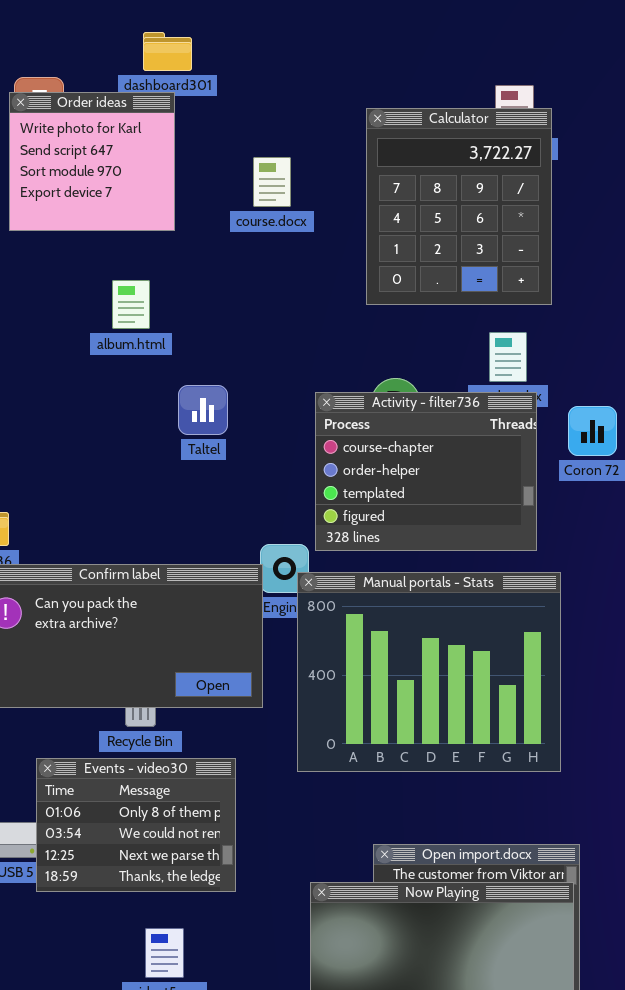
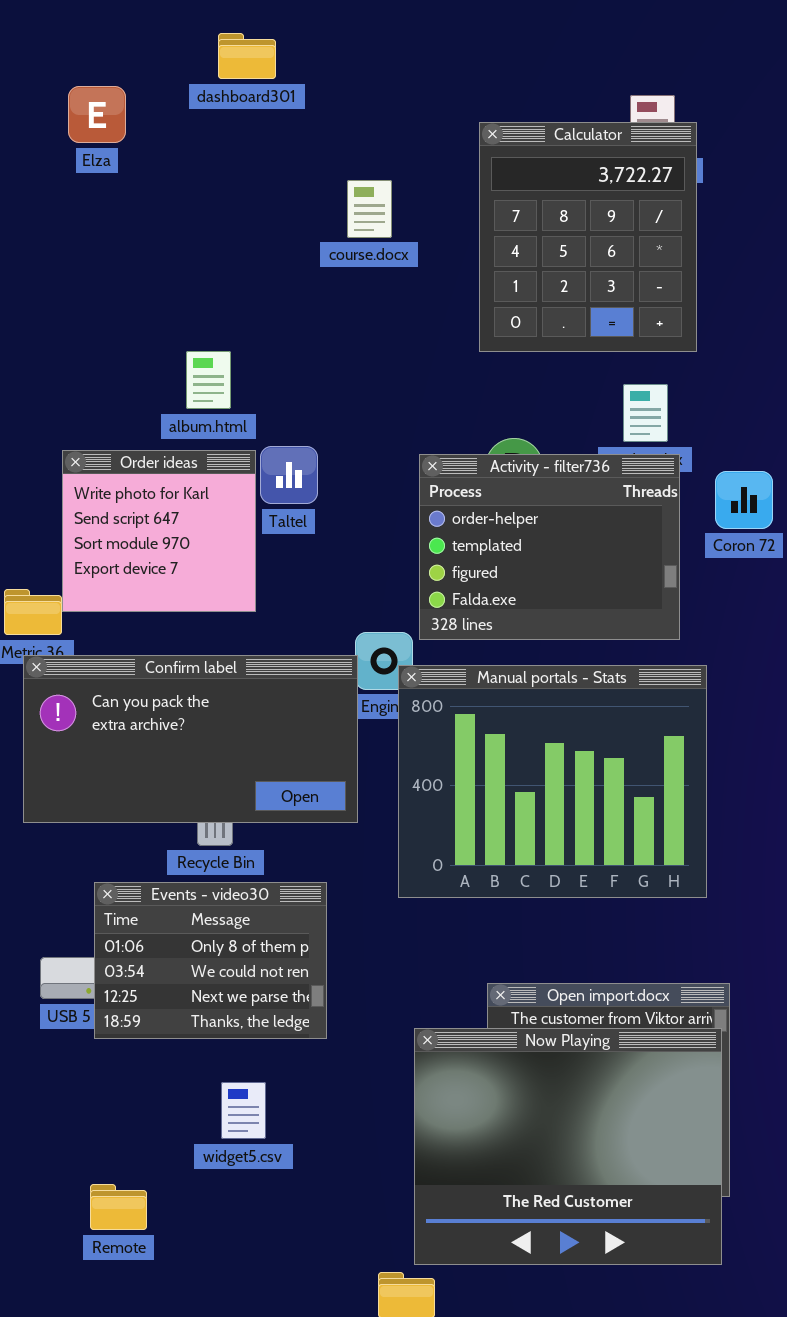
Order ideas: [9,92,175,231] -> [62,450,256,612], moved
album.html: [112,280,150,329] -> [186,351,231,409], moved
Activity - filter736: [315,392,537,551] -> [419,454,680,640], scrolled down 1 row

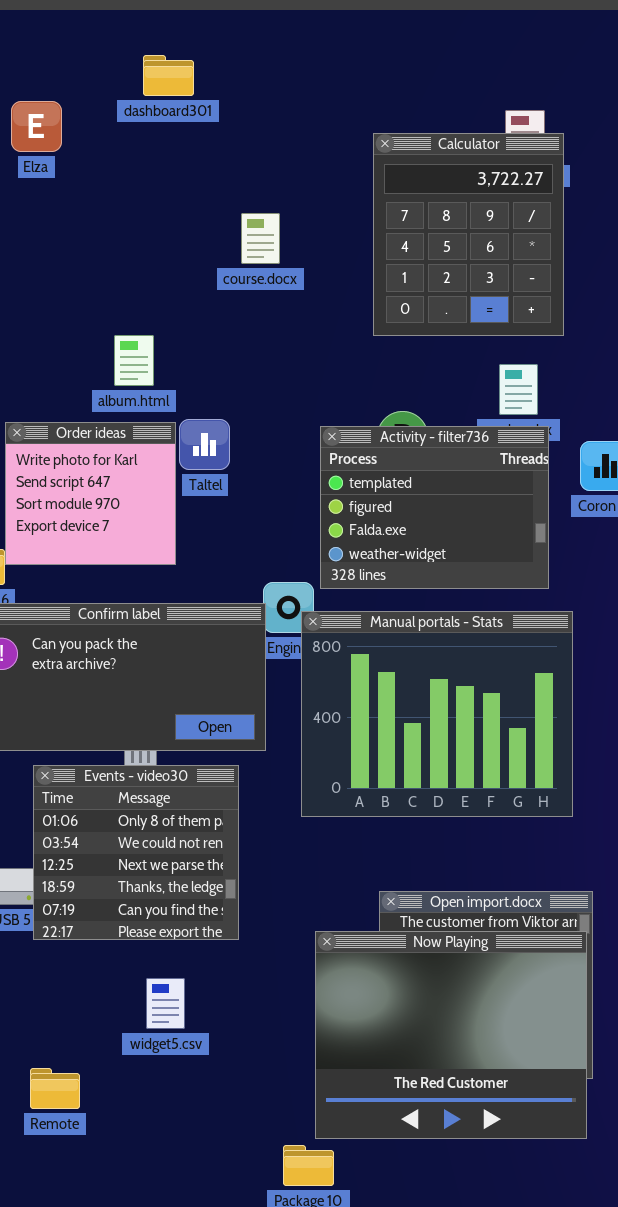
course.docx: [347,180,392,238] -> [241,213,280,264], moved
Activity - filter736: [419,454,680,640] -> [320,426,549,589], scrolled down 1 row
Events - video30: [94,882,327,1039] -> [33,765,239,940], resized

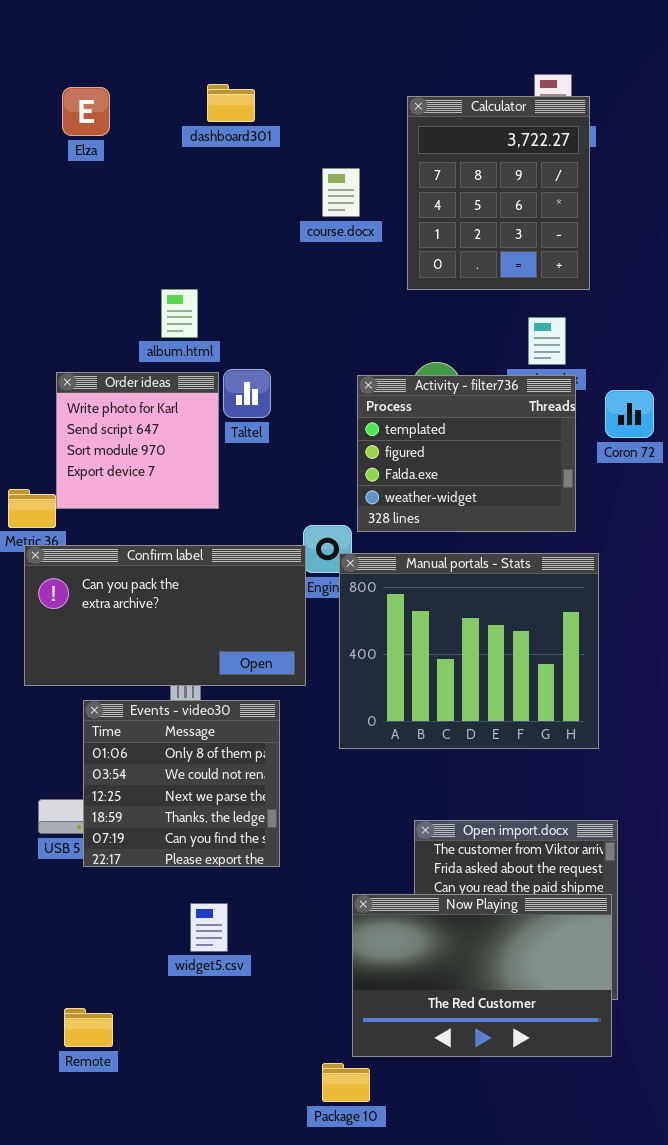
dashboard301: [143,55,194,96] -> [207,84,255,122], moved
Elza: [11,101,62,152] -> [62,87,110,136], moved
course.docx: [241,213,280,264] -> [322,168,360,217], moved
Now Playing: [315,931,587,1139] -> [352,894,612,1057], resized
Remote: [30,1068,80,1109] -> [64,1008,113,1047], moved

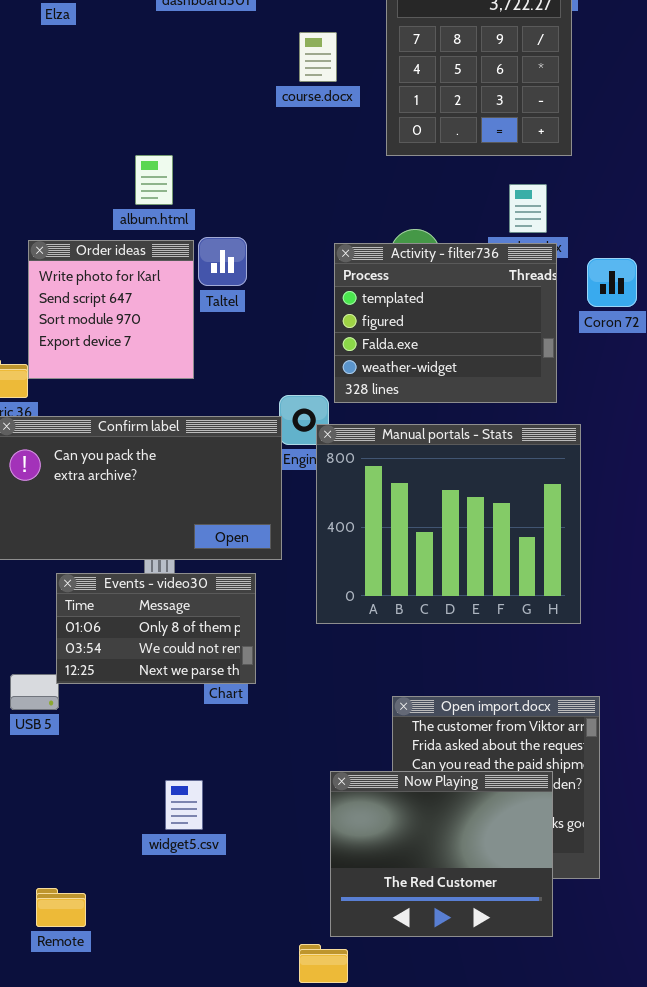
Events - video30: [83,700,280,867] -> [56,573,256,684], resized
Now Playing: [352,894,612,1057] -> [330,771,553,937], resized

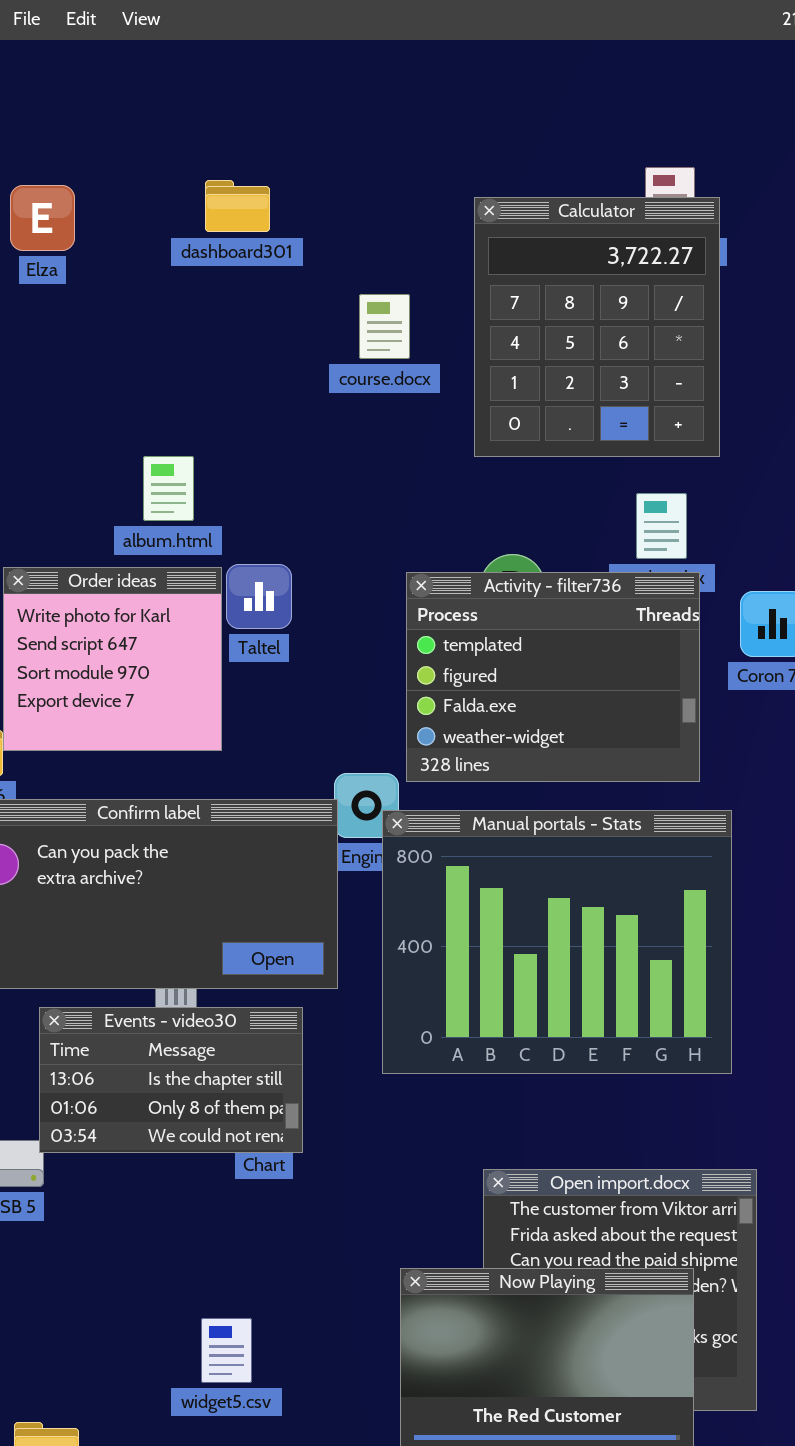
Events - video30: [56,573,256,684] -> [39,1007,303,1153], scrolled up 1 row
widget5.csv: [165,780,203,830] -> [201,1318,252,1383], moved

